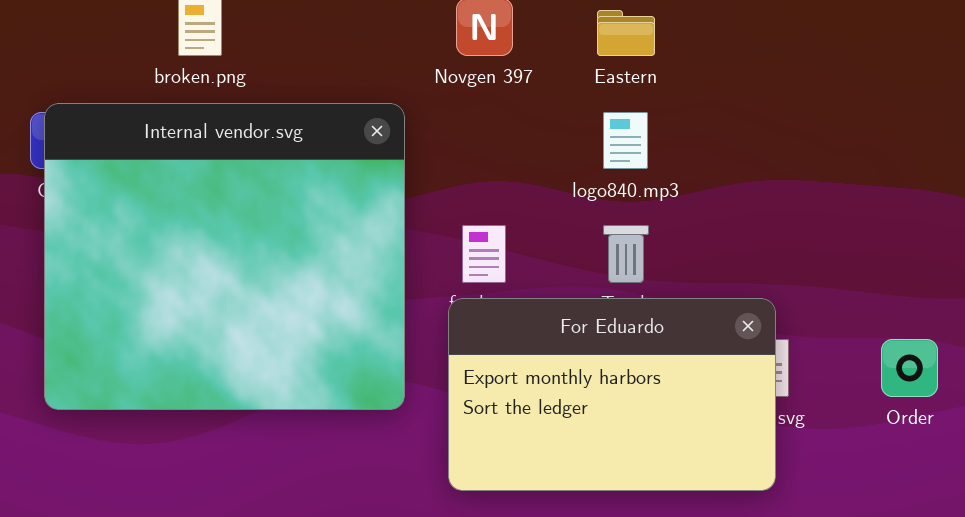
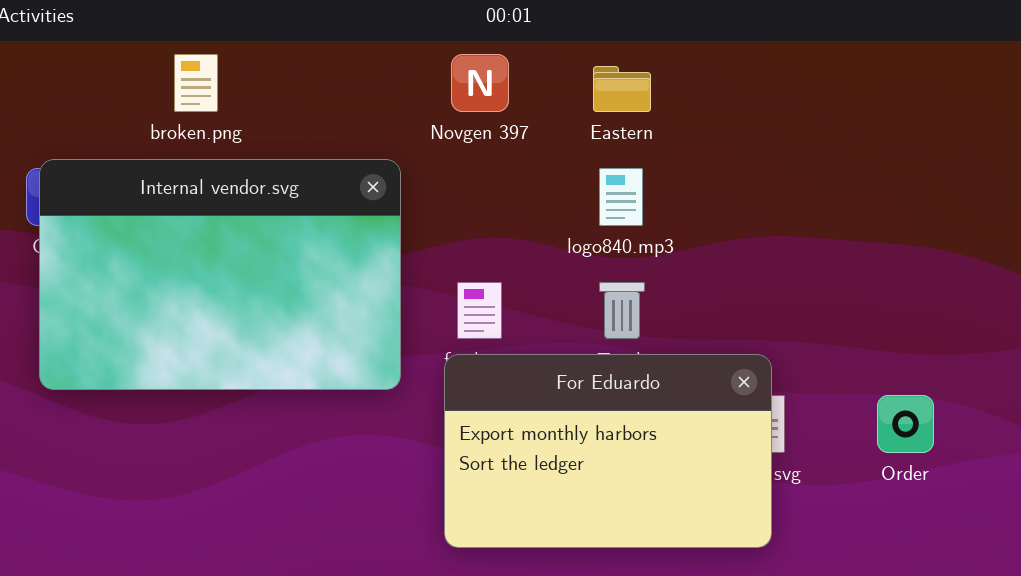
Internal vendor.svg: [44,103,405,410] -> [39,159,401,390], resized

